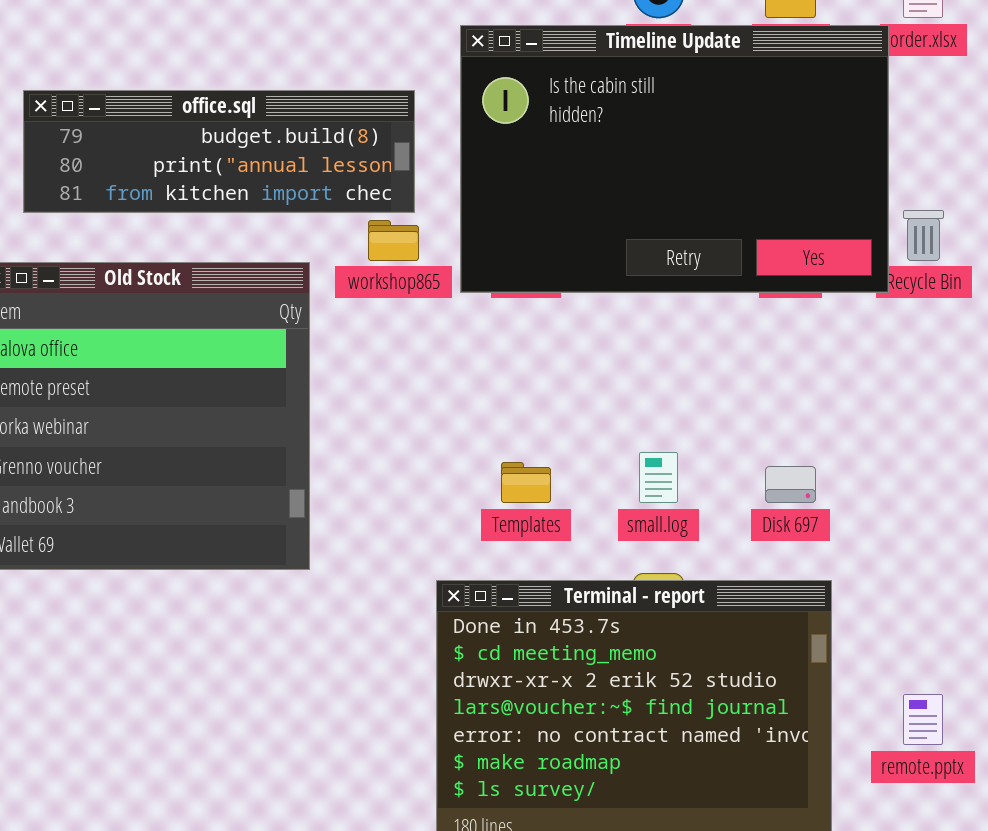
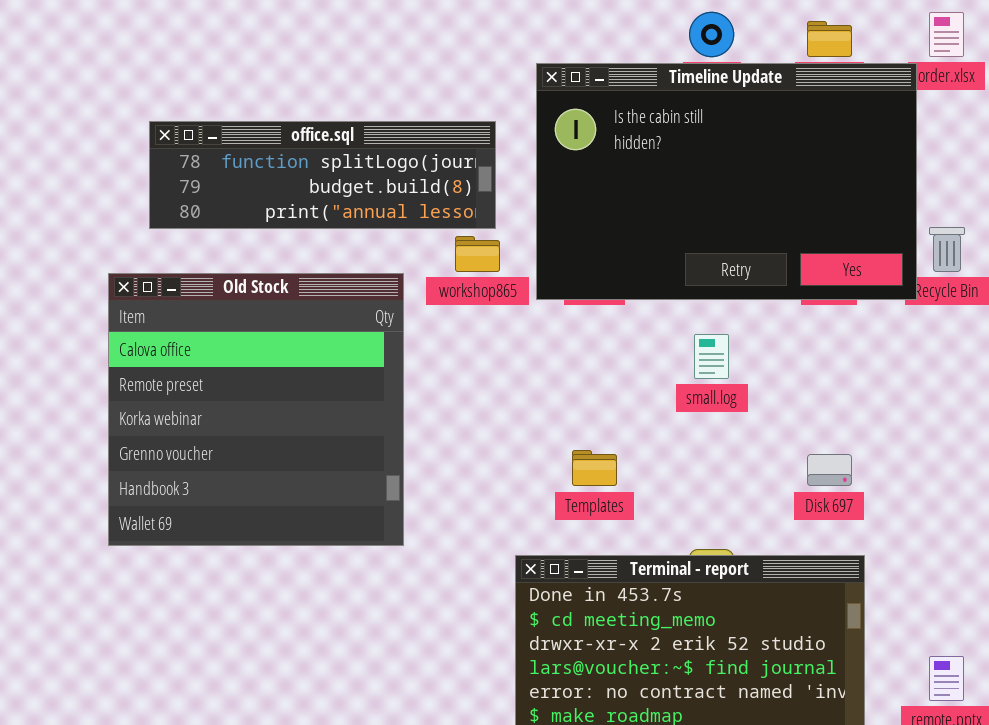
office.sql: [23,90,415,213] -> [149,121,496,229], scrolled up 1 row
small.log: [639,452,678,503] -> [694,334,729,379], moved

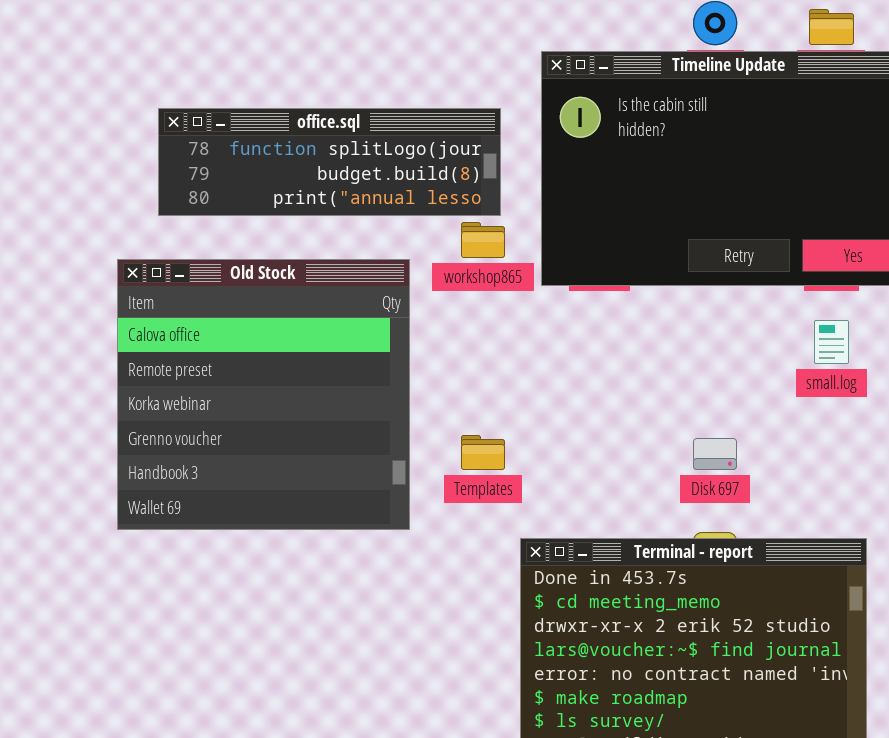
small.log: [694,334,729,379] -> [814,320,849,364], moved
Templates: [572,450,617,486] -> [461,435,505,470], moved
Disk 697: [807,454,852,486] -> [693,438,737,470], moved

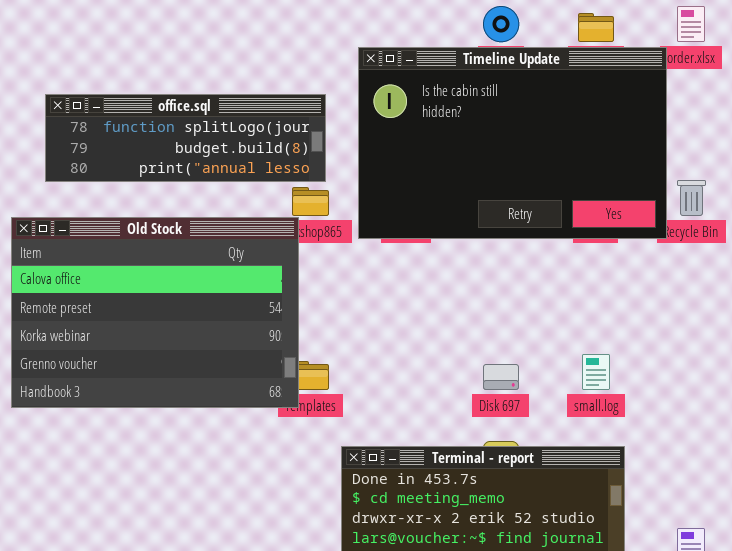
Old Stock: [117,259,410,530] -> [11,217,299,408], resized
small.log: [814,320,849,364] -> [582,354,610,390], moved

